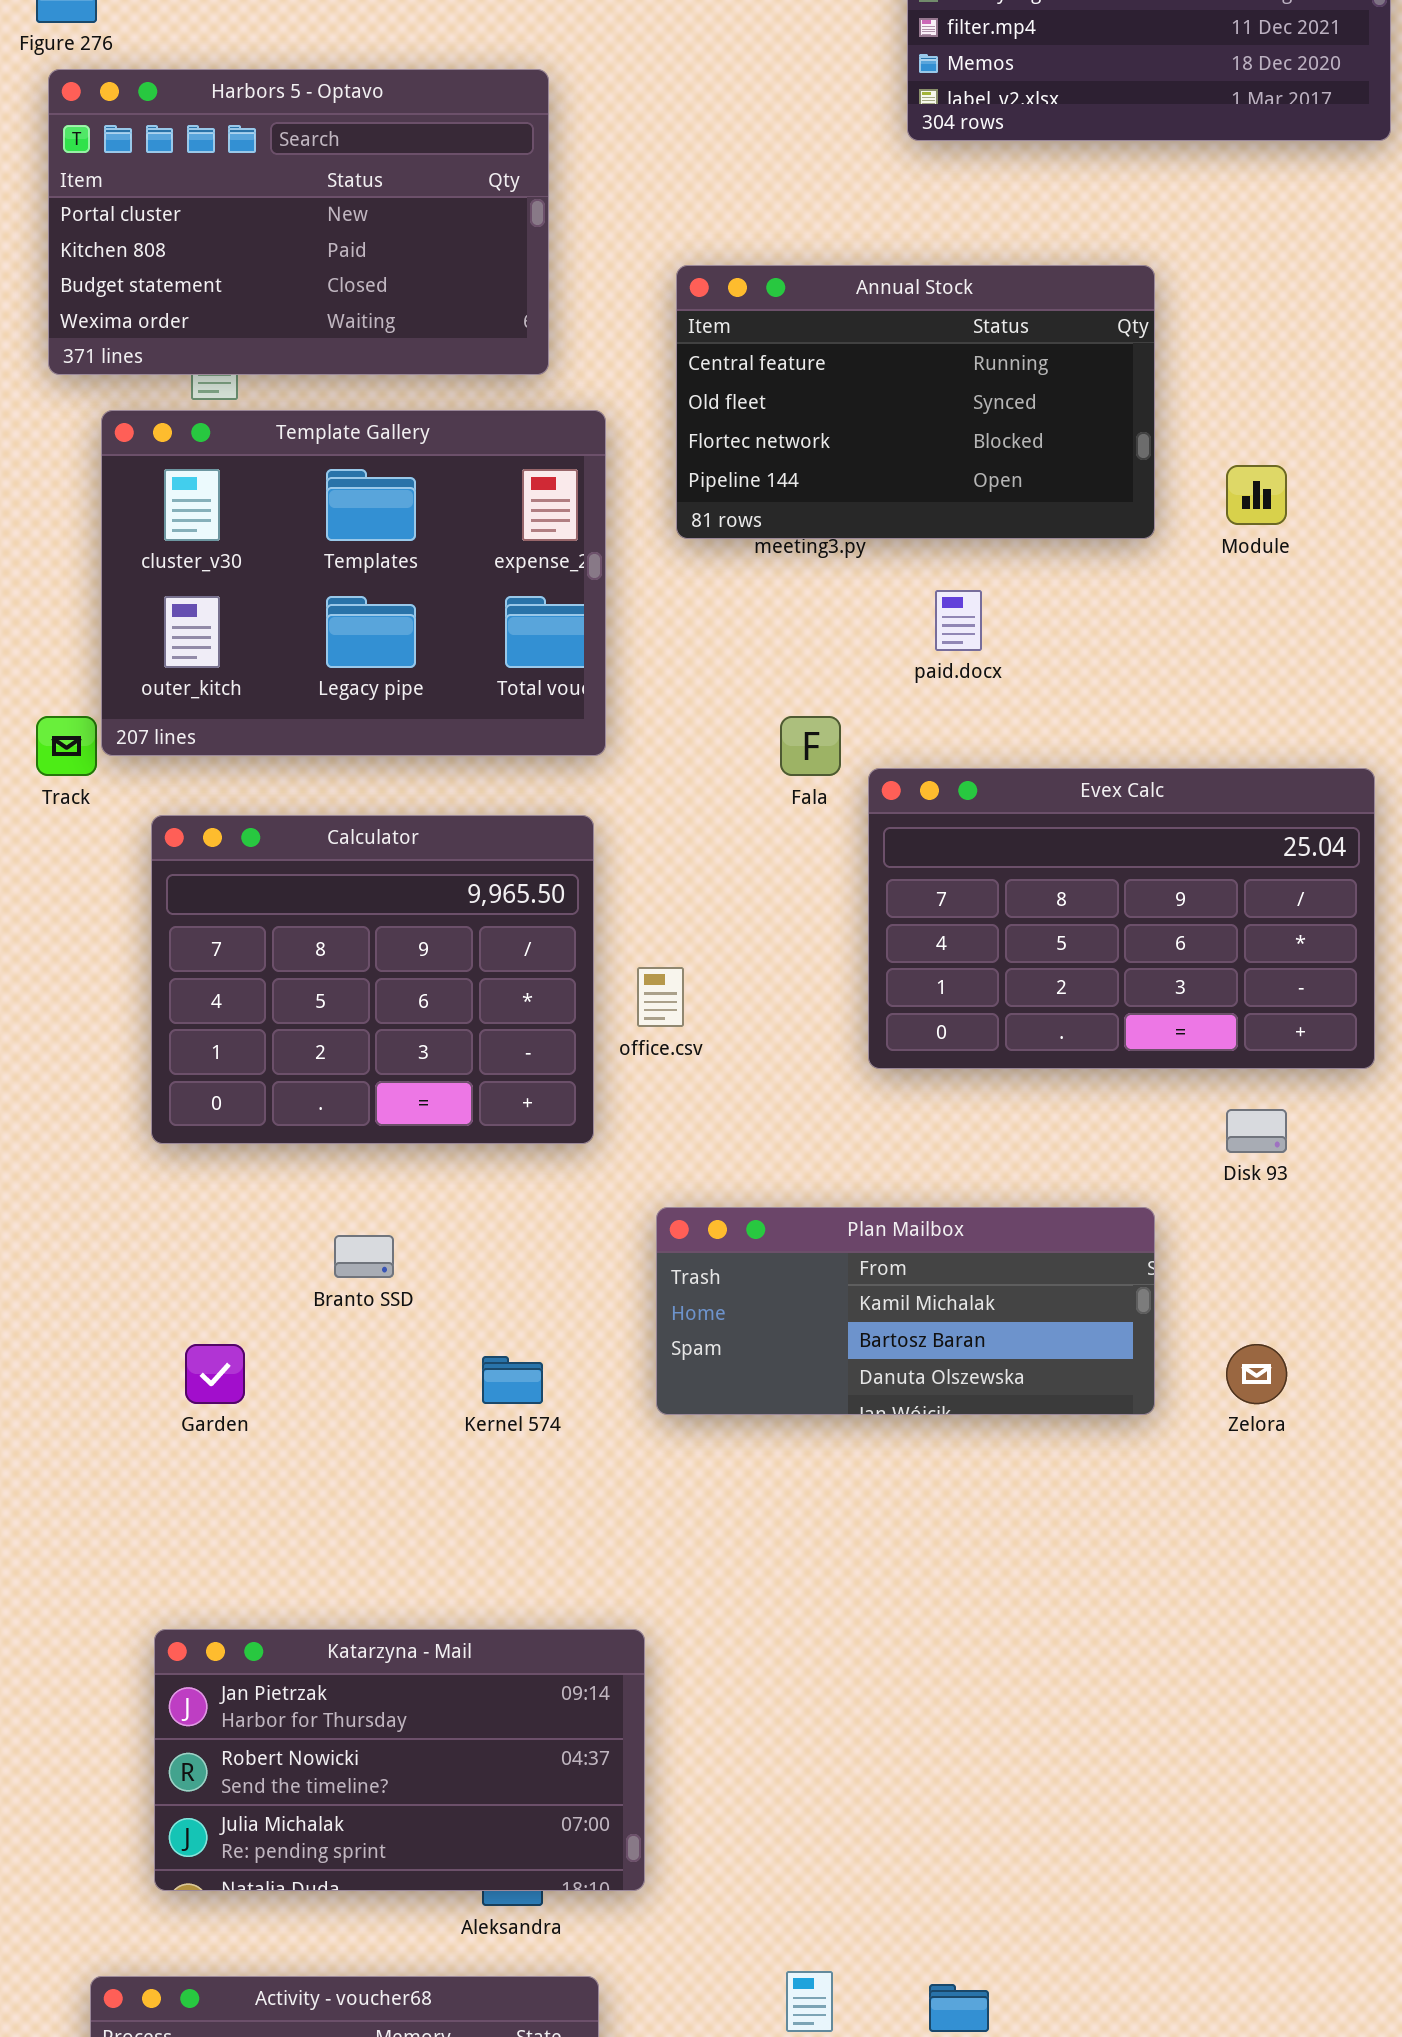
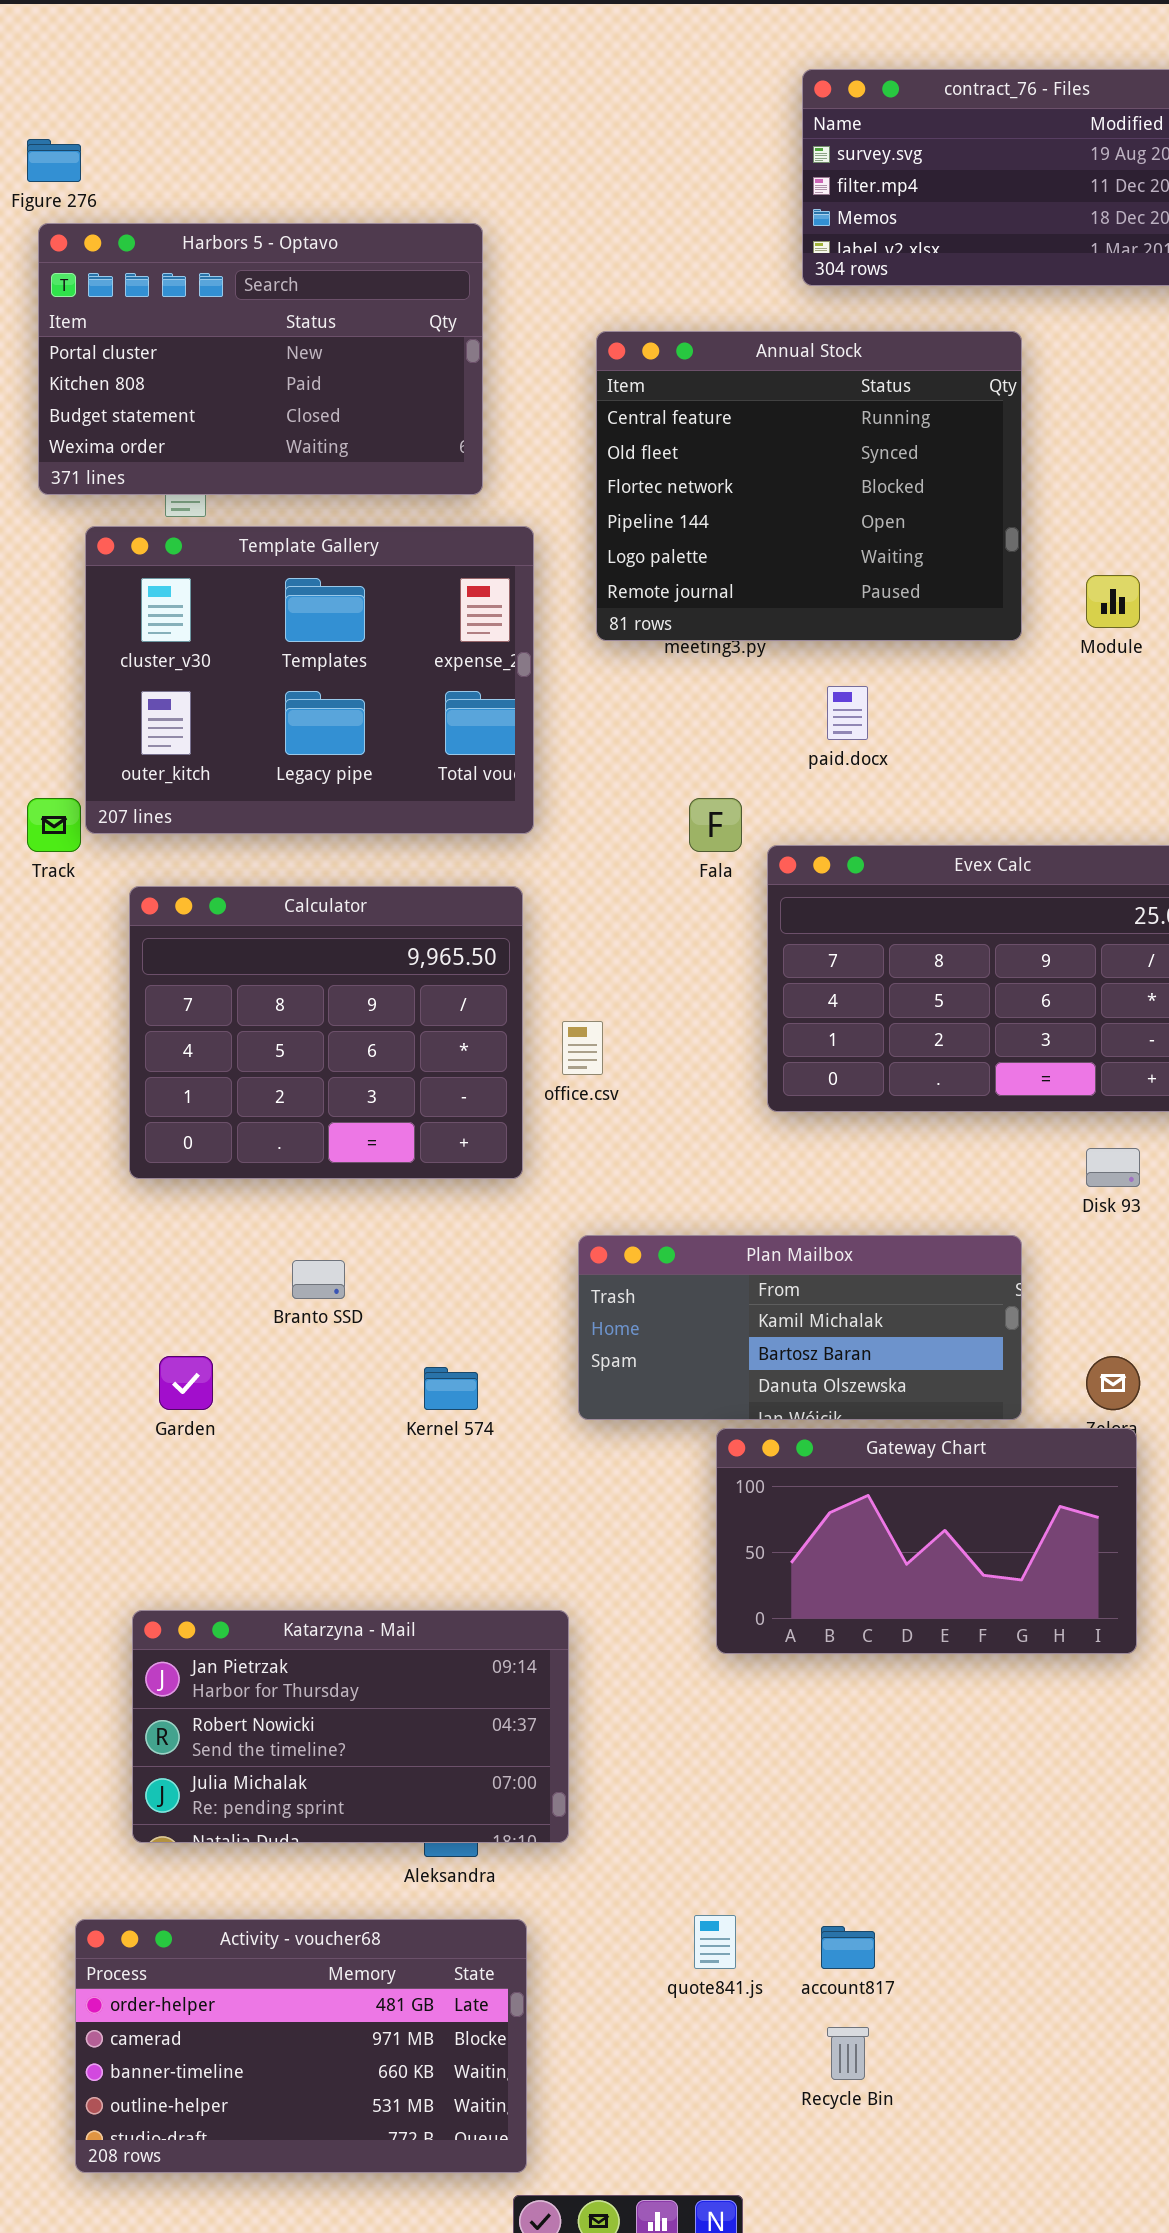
Annual Stock: [676,265,1155,539] -> [596,331,1022,641], resized
Gateway Chart: none -> [716,1428,1137,1654], opened

